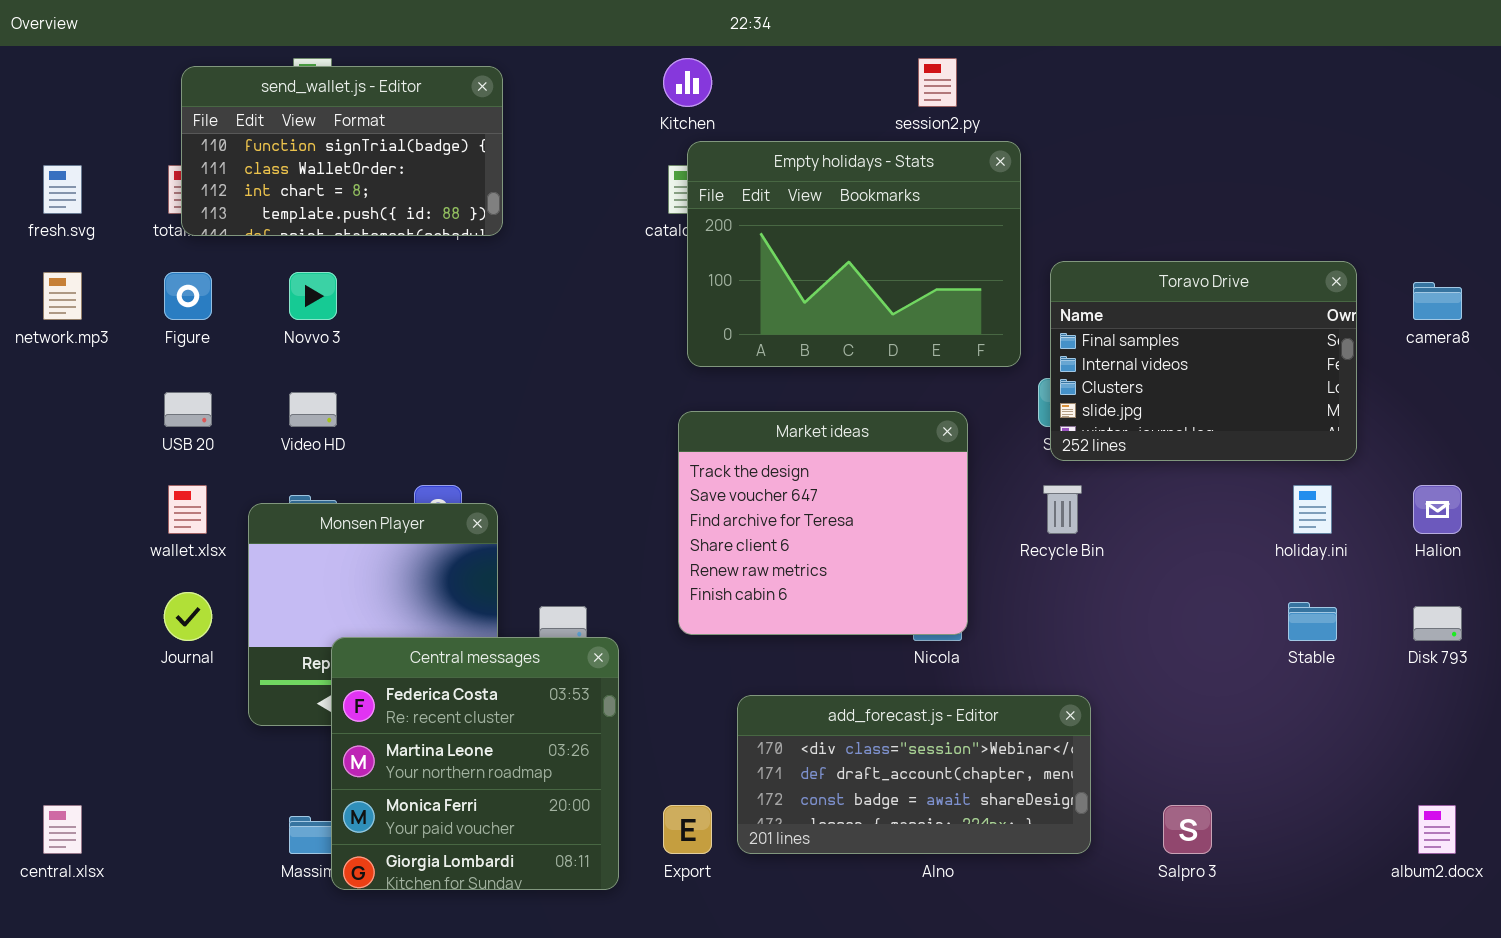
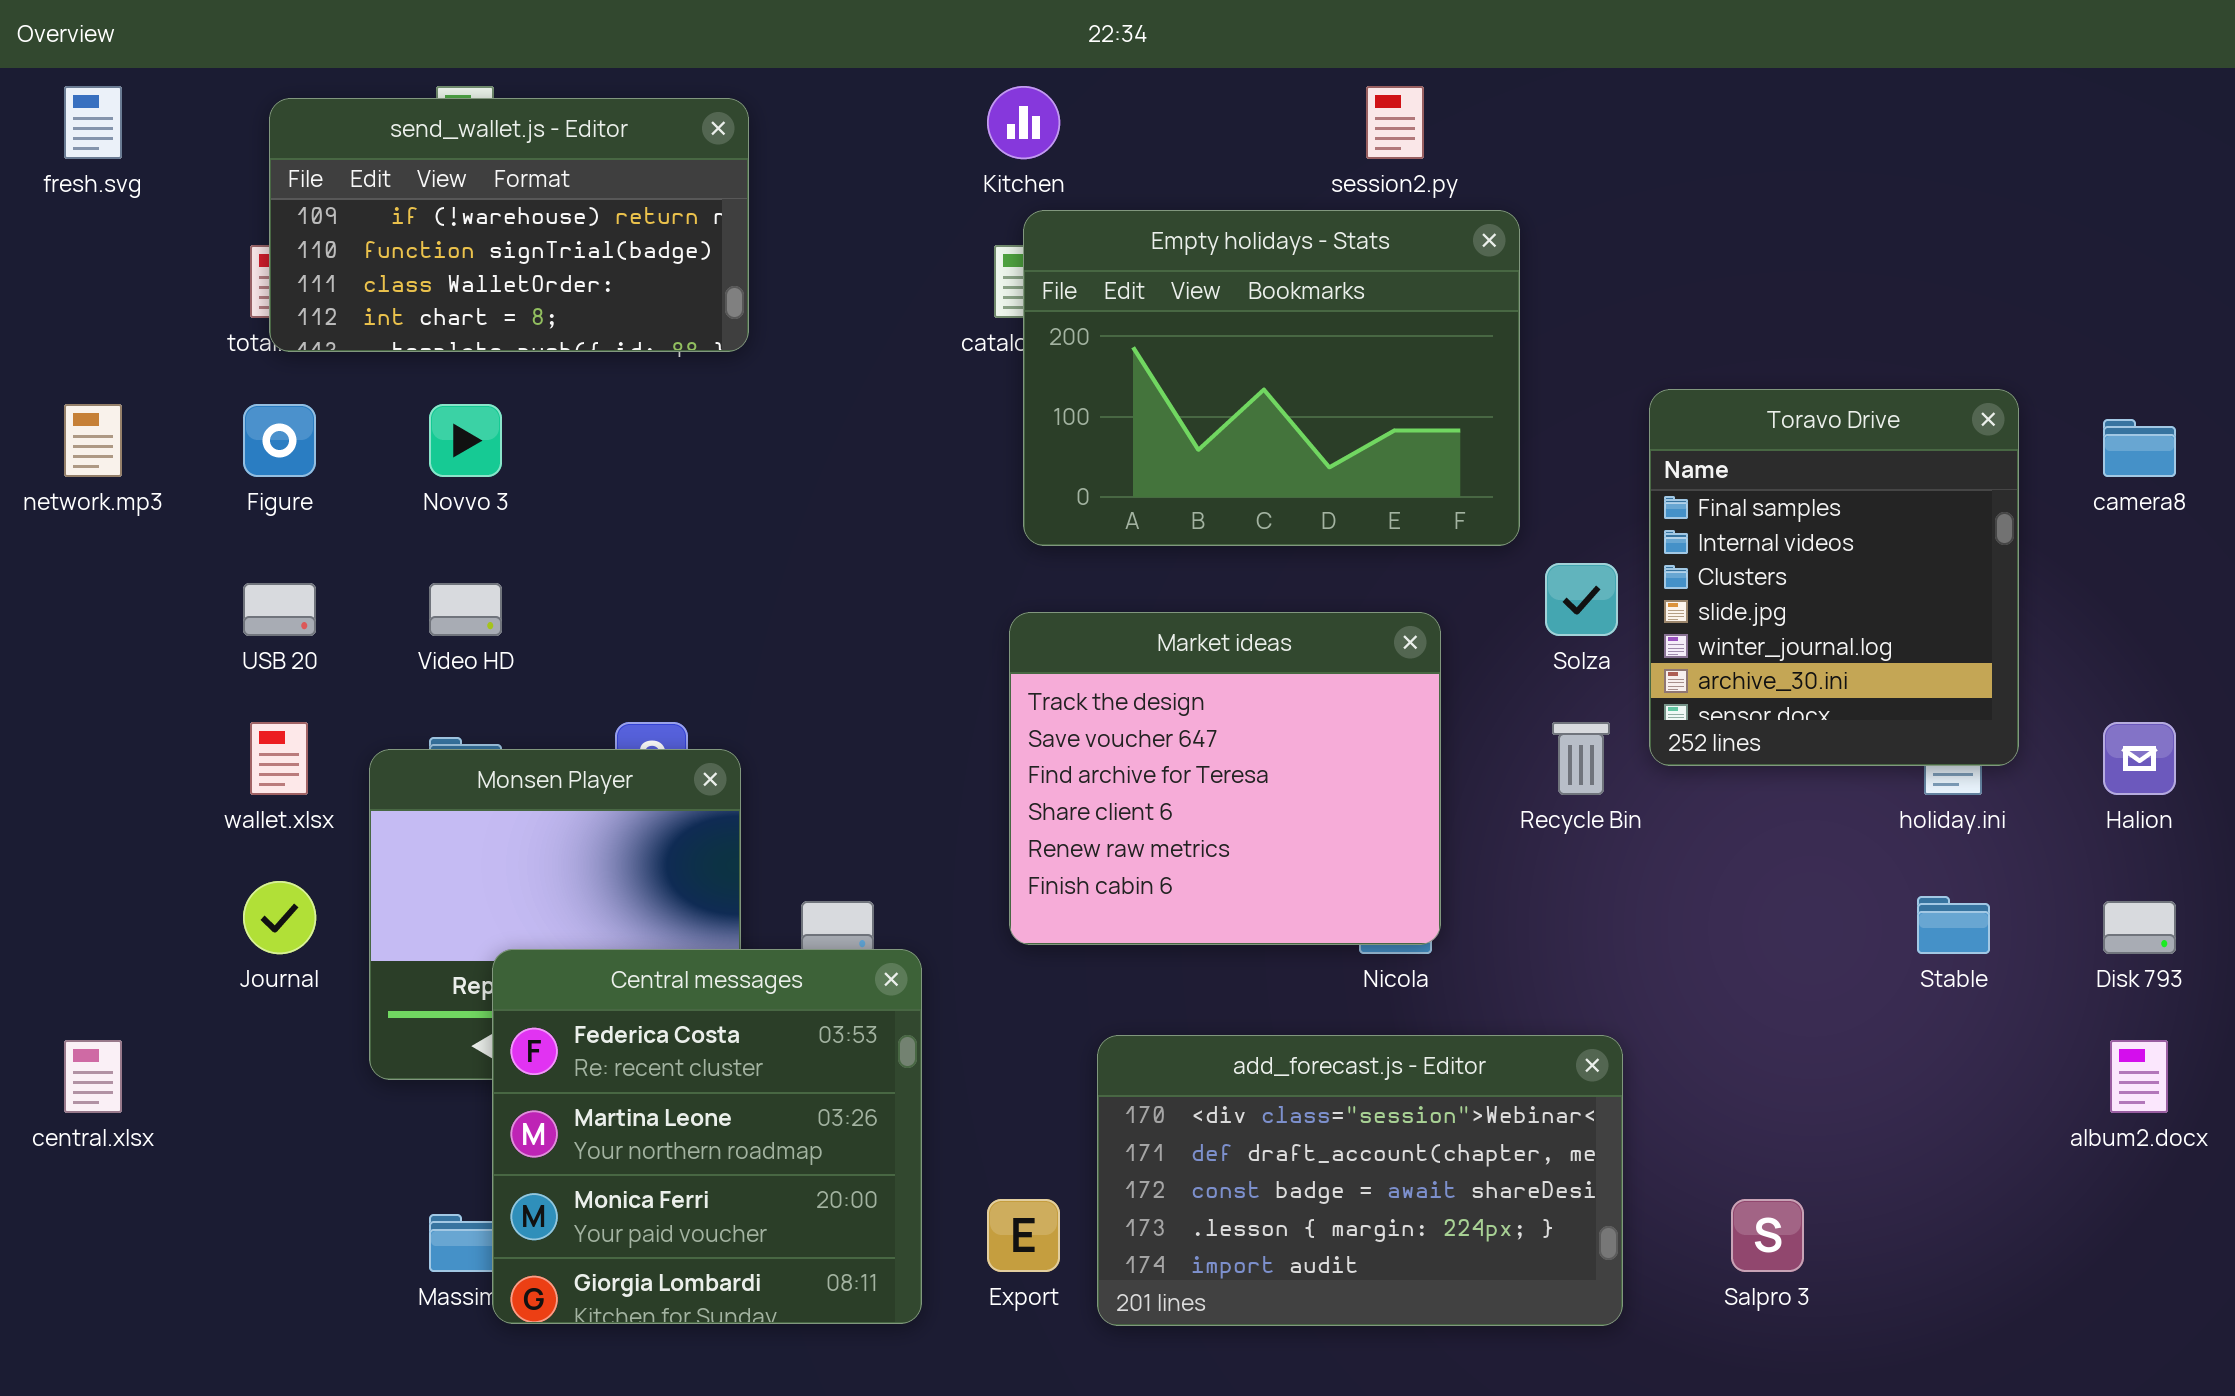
send_wallet.js - Editor: [181,66,503,236] -> [269,98,749,352], scrolled up 1 row
fresh.svg: [43,165,82,214] -> [64,86,122,159], moved
Toravo Drive: [1050,261,1357,461] -> [1649,389,2019,766], resized
add_forecast.js - Editor: [737,695,1091,854] -> [1097,1035,1623,1326], resized
central.xlsx: [43,805,82,854] -> [64,1040,122,1113], moved
album2.docx: [1418,805,1456,854] -> [2110,1040,2168,1113], moved

